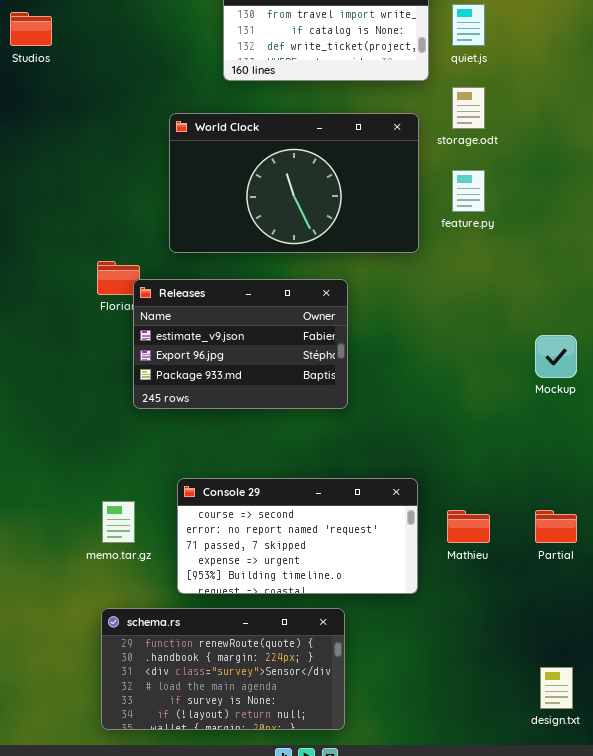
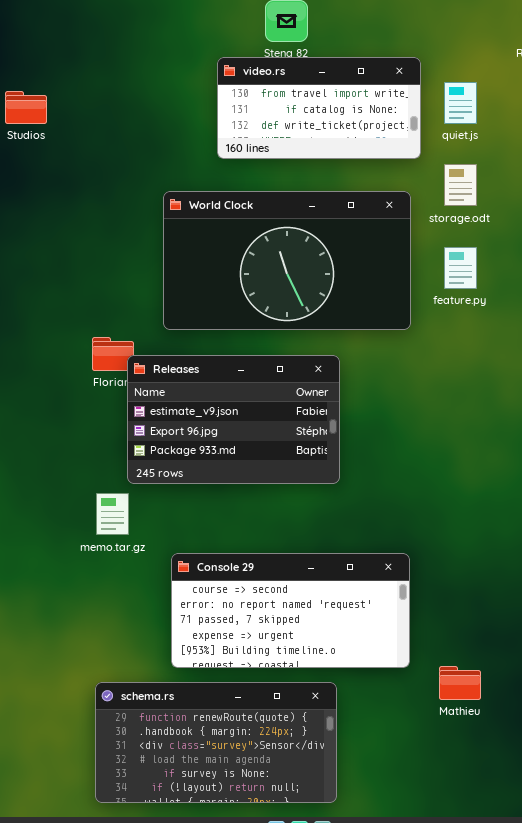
memo.tar.gz: [102,501,135,543] -> [96,493,129,535], moved
Mathieu: [447,510,490,543] -> [439,666,481,700], moved

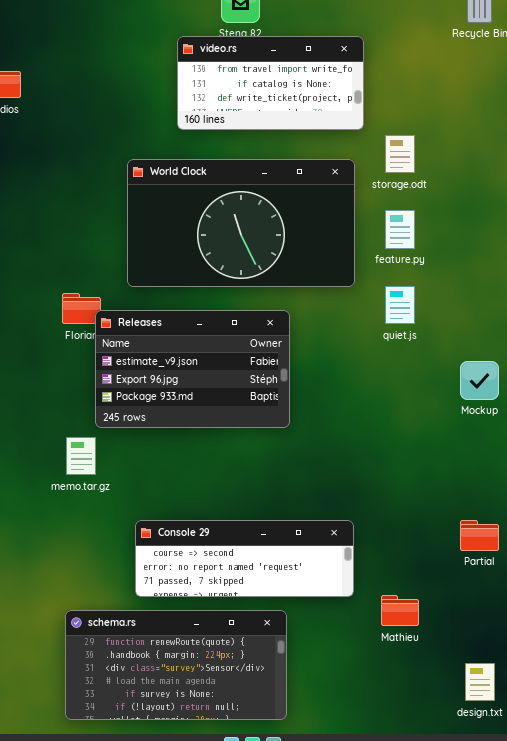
quiet.js: [444,82,477,124] -> [385,286,415,324], moved
Console 29: [171,553,410,668] -> [135,520,354,597], resized

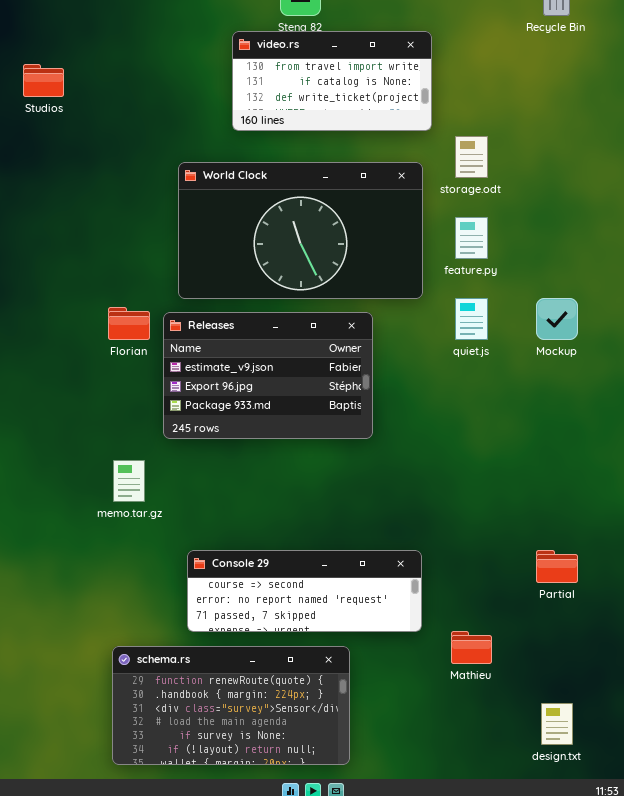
Releases: [95,310,290,428] -> [163,312,373,439], moved
Mockup: [460,361,499,400] -> [536,298,578,340], moved

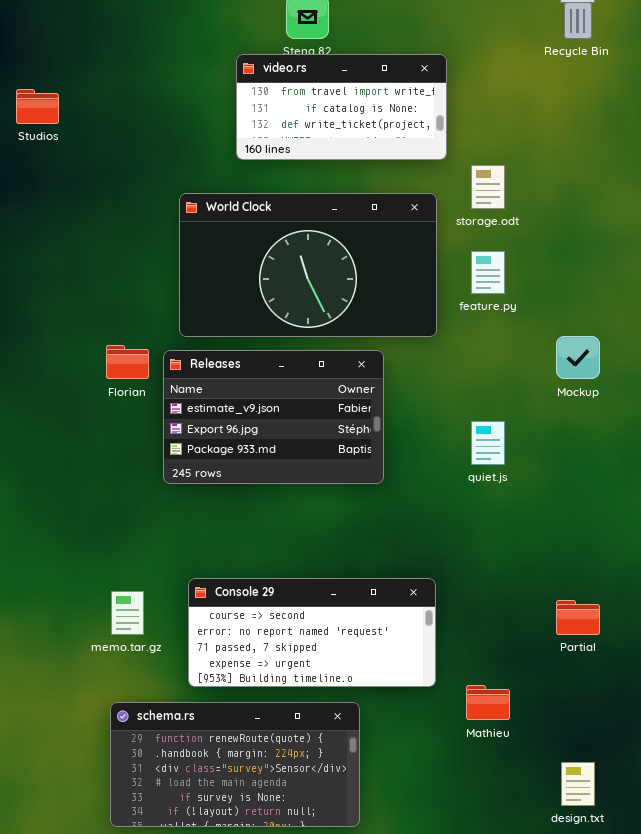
quiet.js: [455,298,488,340] -> [471,421,505,465], moved
memo.tar.gz: [113,460,145,502] -> [111,591,144,635], moved
Console 29: [187,550,422,632] -> [188,578,436,687], resized

